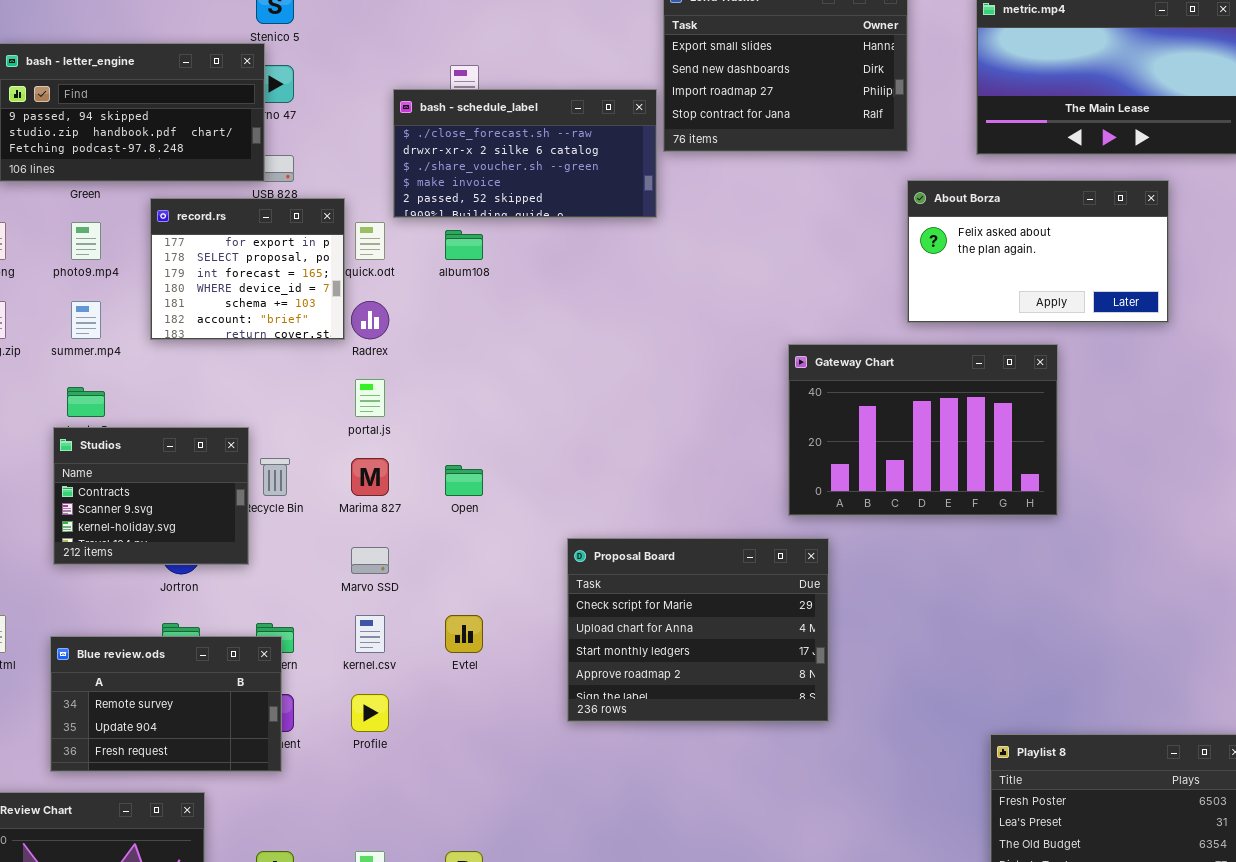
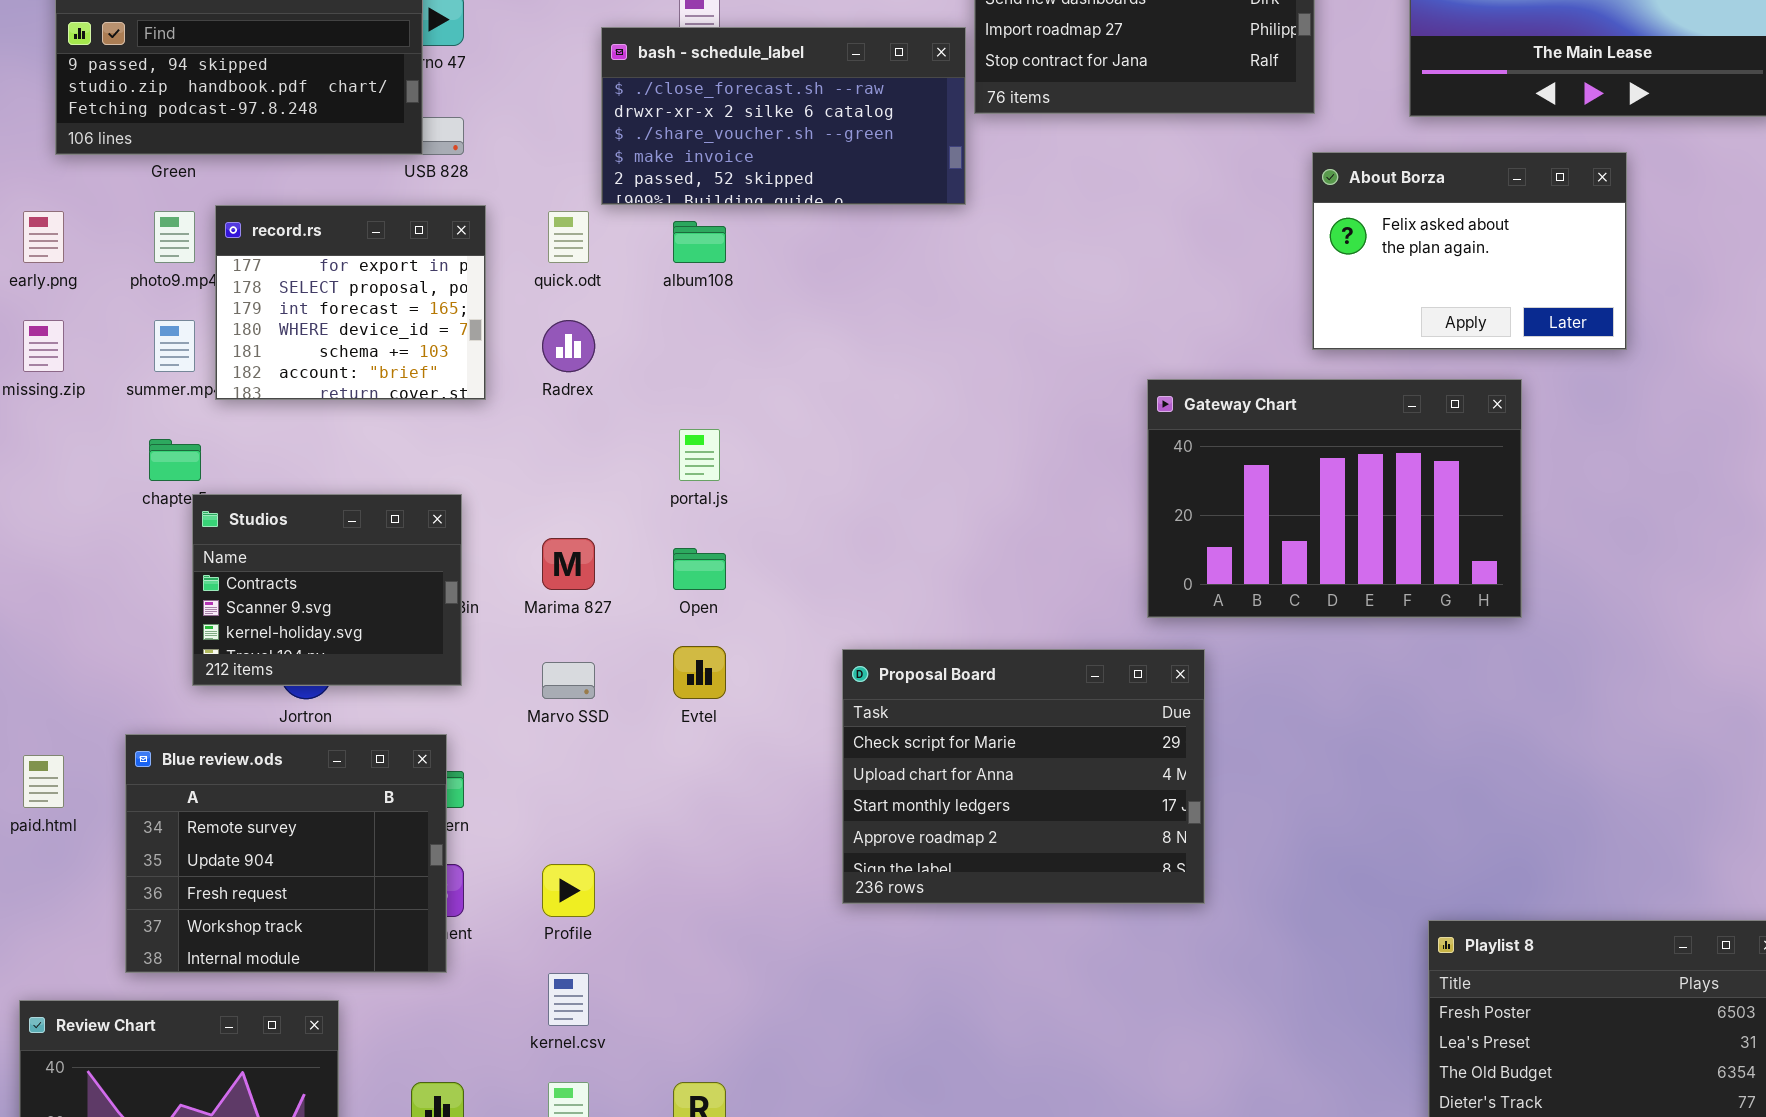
About Borza: [907,180,1169,323] -> [1312,152,1627,350], resized
record.rs: [150,198,345,340] -> [215,205,486,400], moved
portal.js: [355,379,385,417] -> [679,429,720,481], moved
Studios: [53,427,249,565] -> [192,494,462,686], moved
kernel.csv: [355,615,385,653] -> [548,973,589,1026], moved
Evtel: [445,615,483,653] -> [673,646,726,699], moved
Blue review.ods: [50,636,282,772] -> [125,734,447,973], resized

